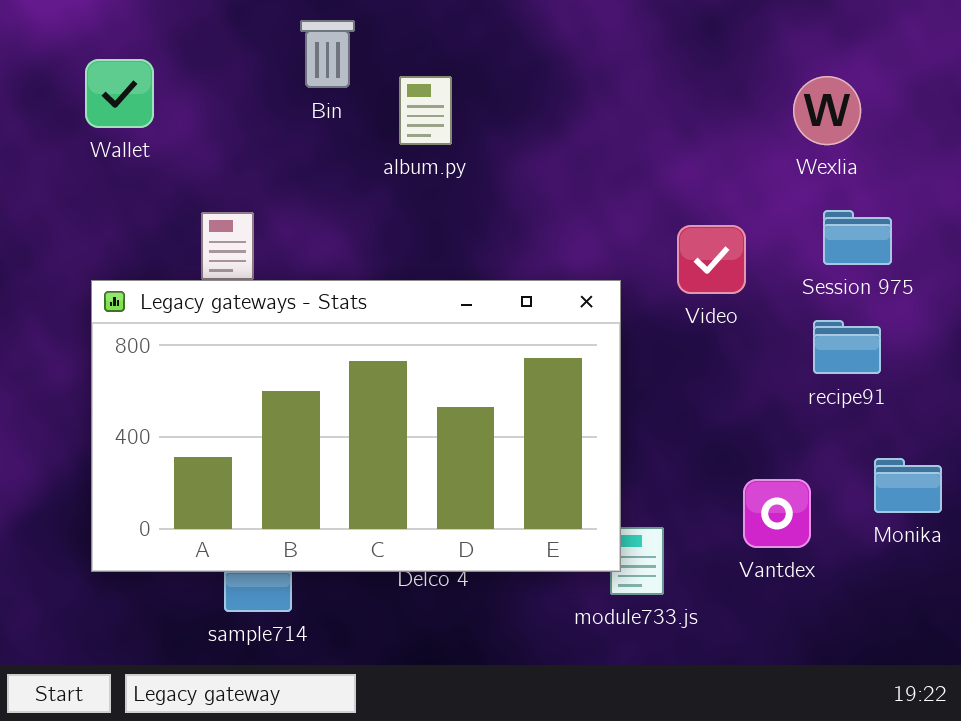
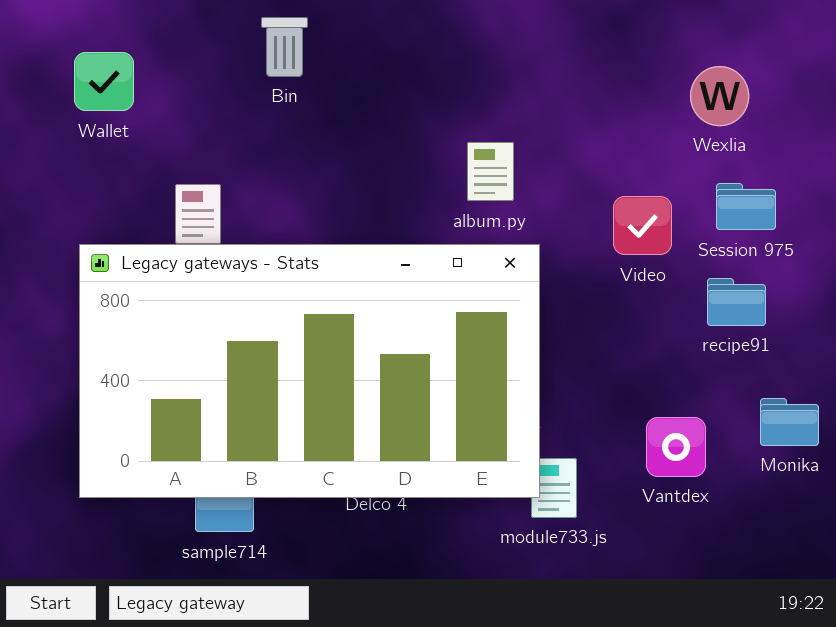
album.py: [399,76,452,145] -> [467,142,514,201], moved
Video: [677,225,746,294] -> [613,196,672,255], moved

